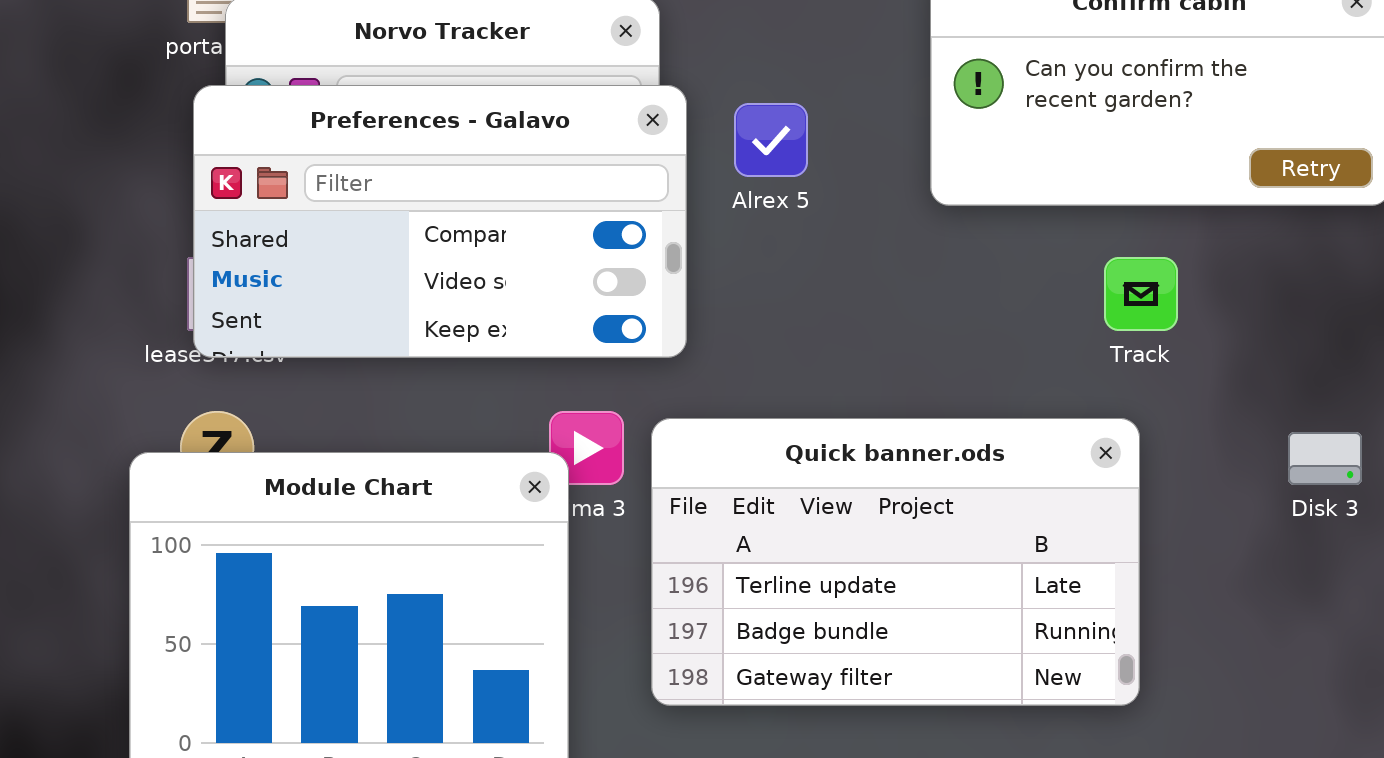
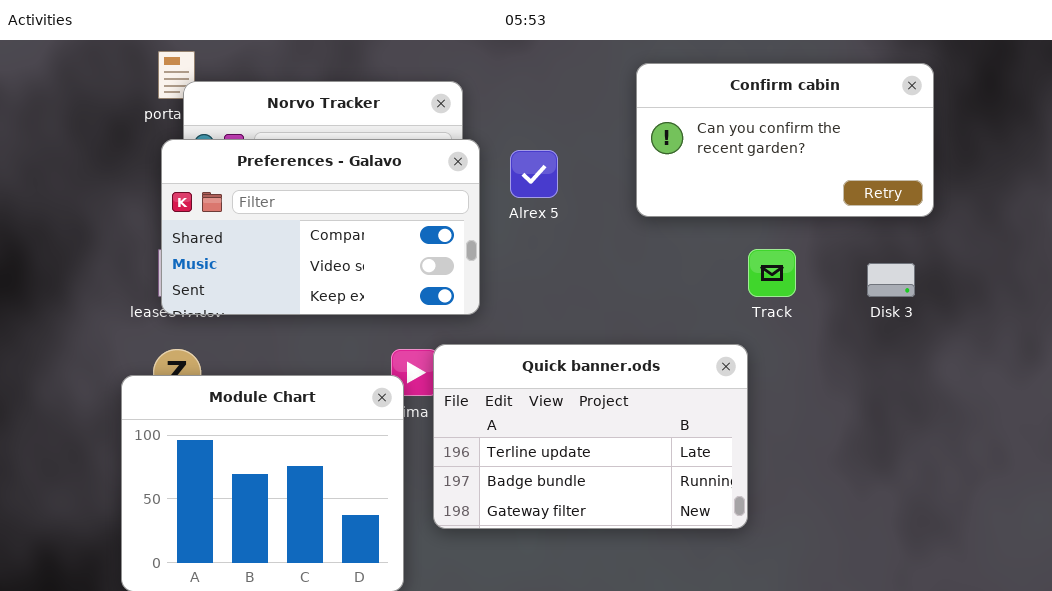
Quick banner.ods: [651,418,1140,706] -> [433,344,748,529], moved
Disk 3: [1288,432,1362,485] -> [867,263,915,297], moved

